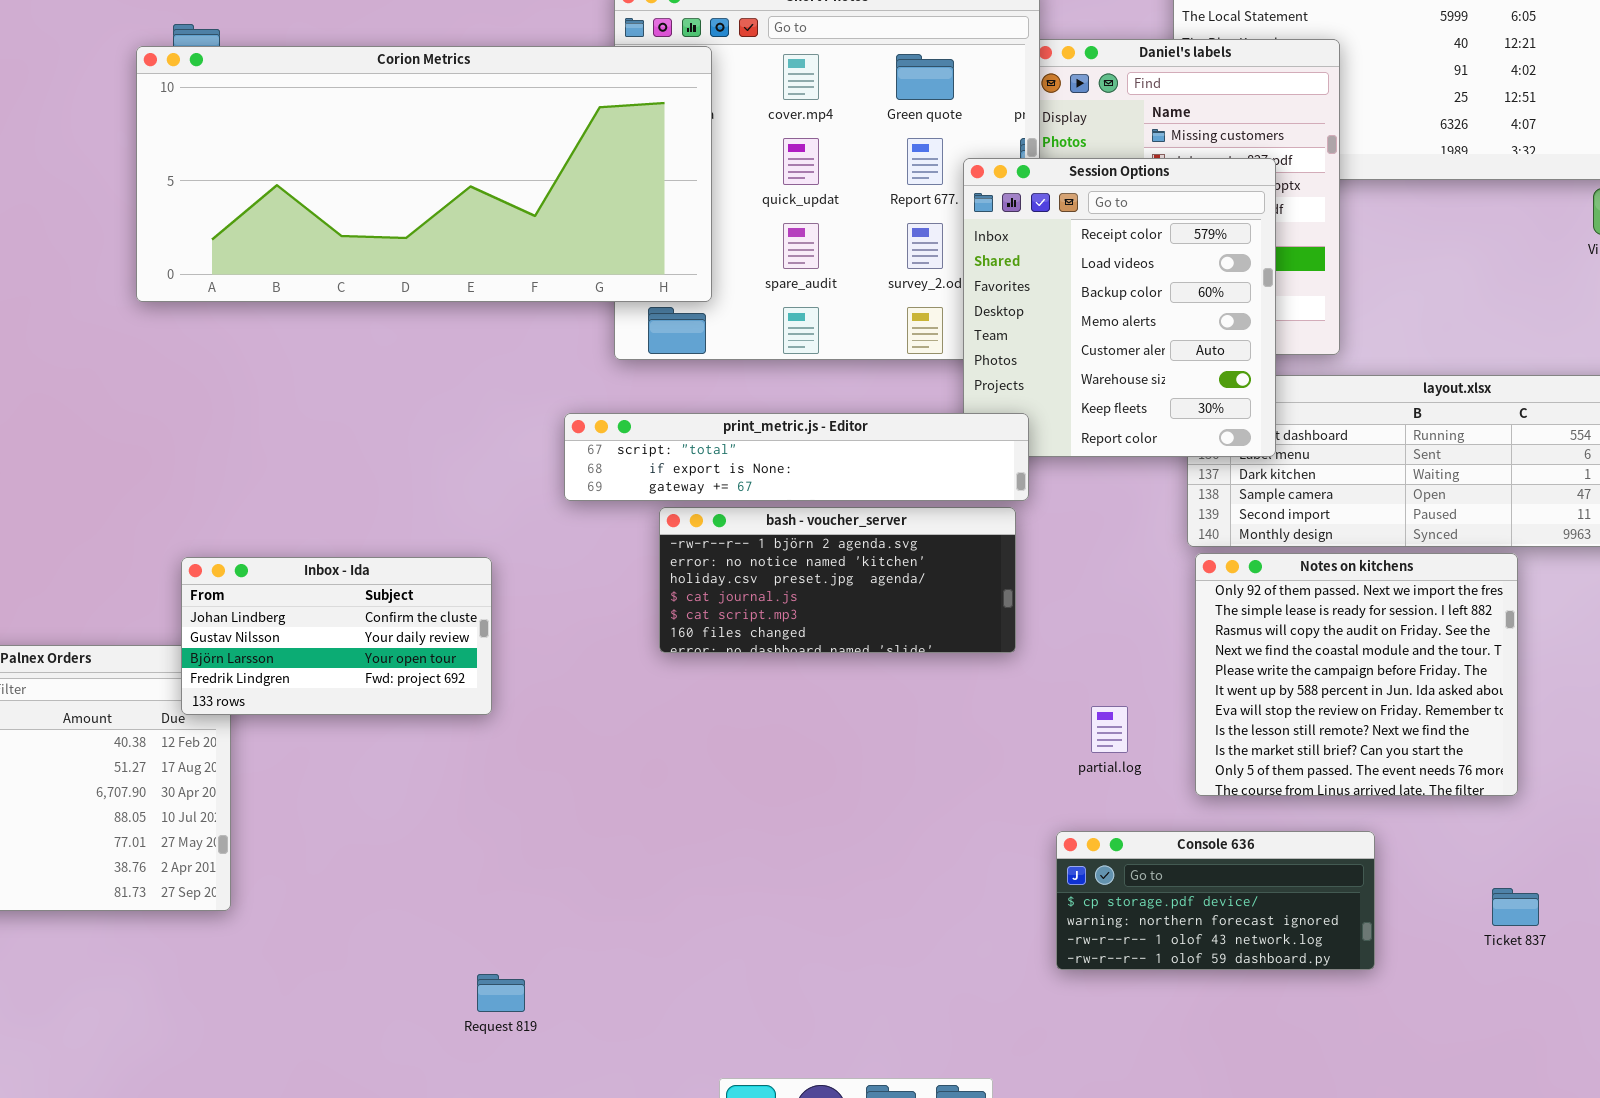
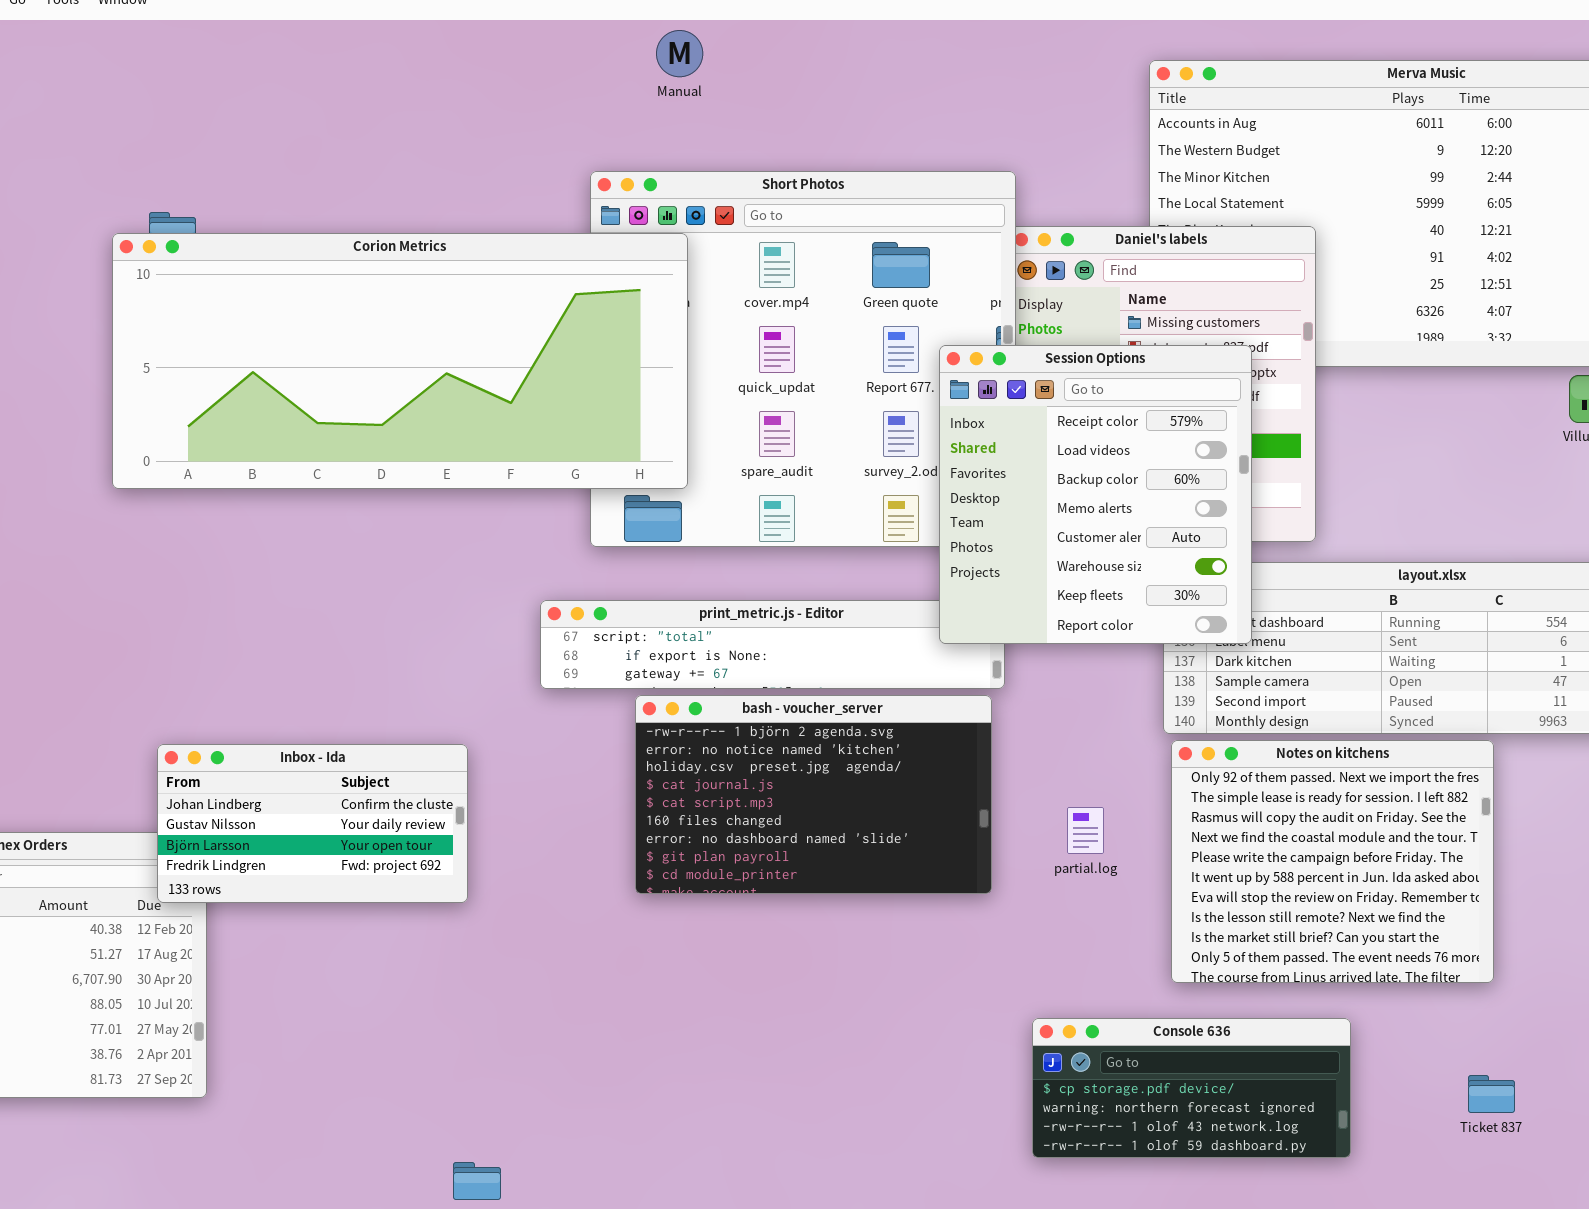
Session Options: [963,158,1276,457] -> [939,345,1252,644], raised
bash - voucher_server: [659,507,1016,653] -> [635,695,992,894], resized
partial.log: [1091,706,1128,753] -> [1067,807,1104,854], moved

